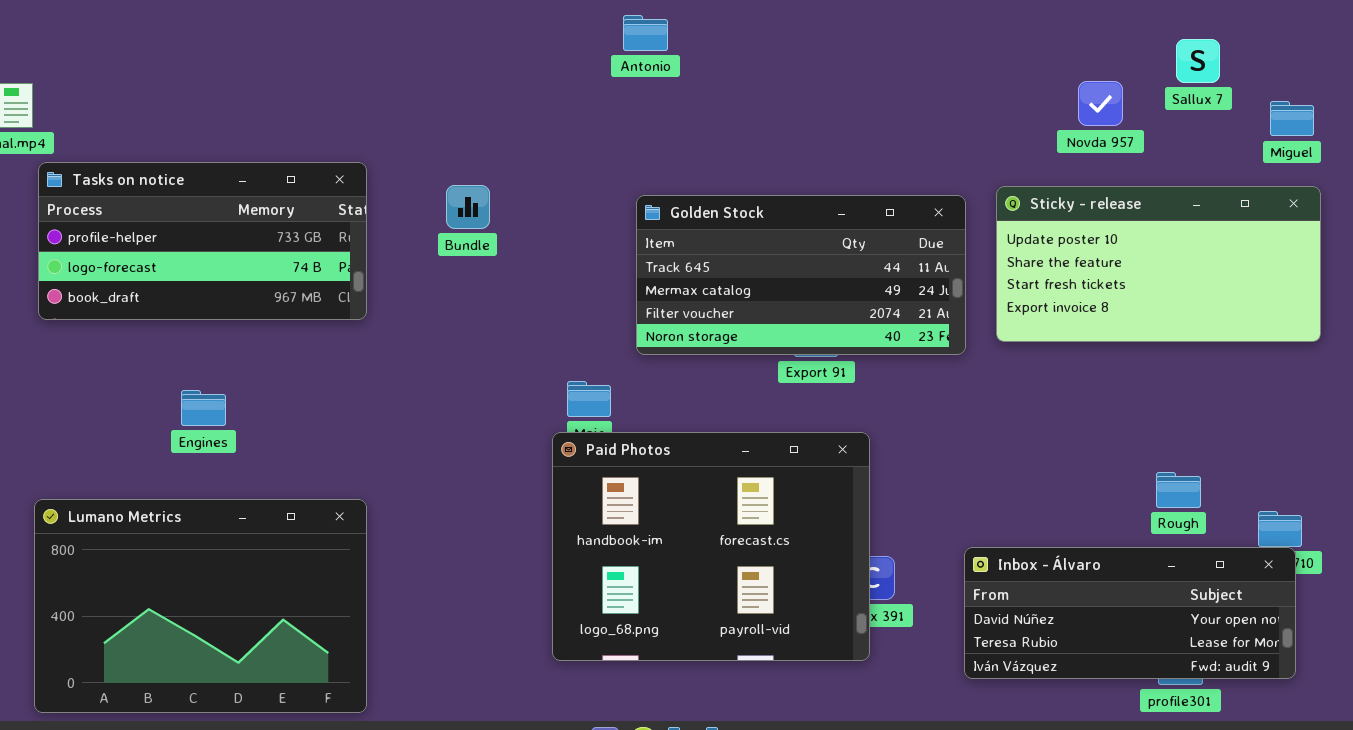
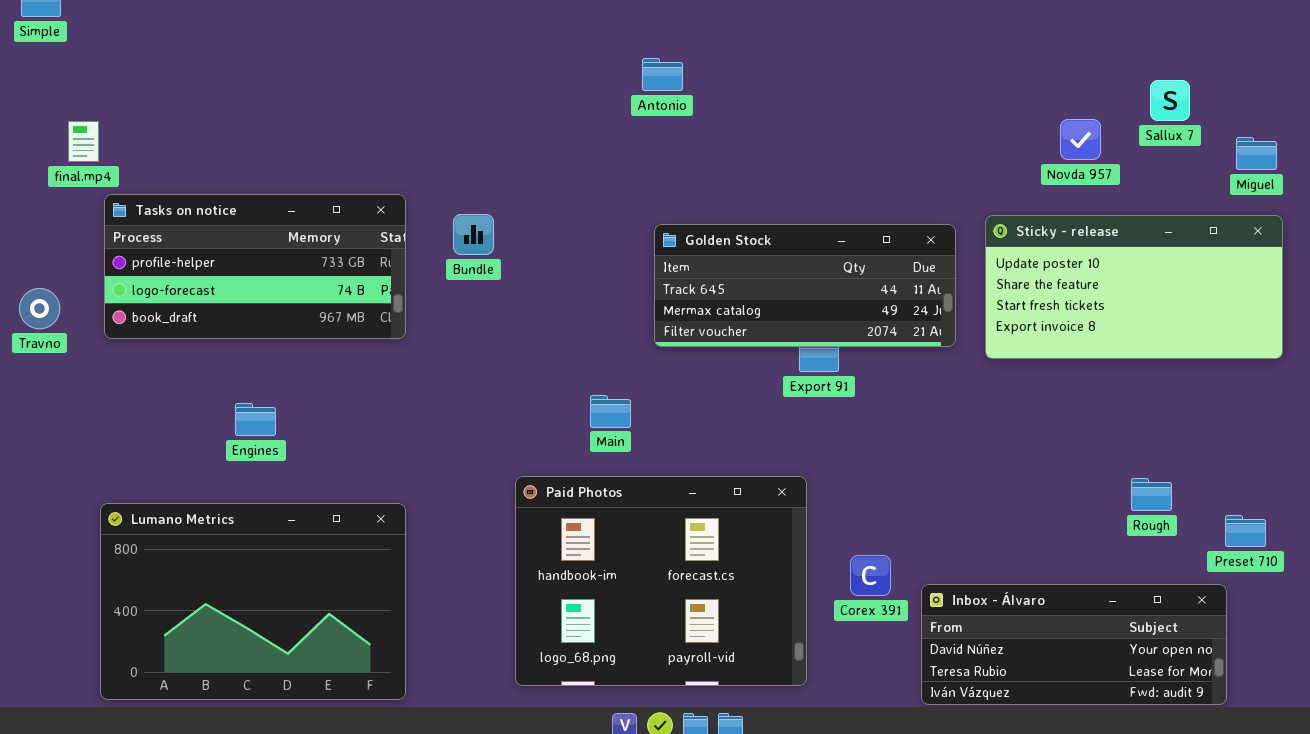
Bundle: [446,185,490,229] -> [453,214,494,255], moved
Golden Stock: [636,195,966,355] -> [654,224,956,347], resized
Paid Photos: [552,432,870,661] -> [515,476,807,686], moved
Inbox - Álvaro: [964,547,1296,679] -> [921,584,1227,705], moved

